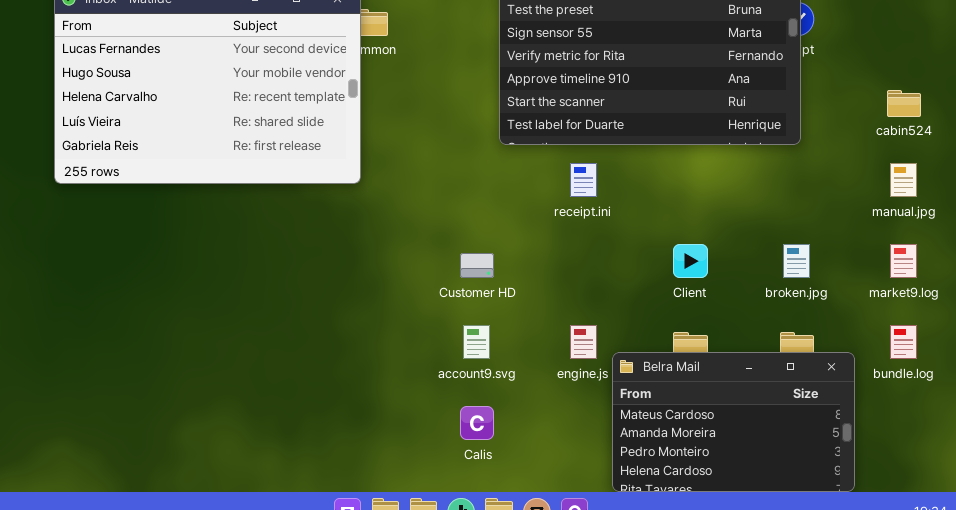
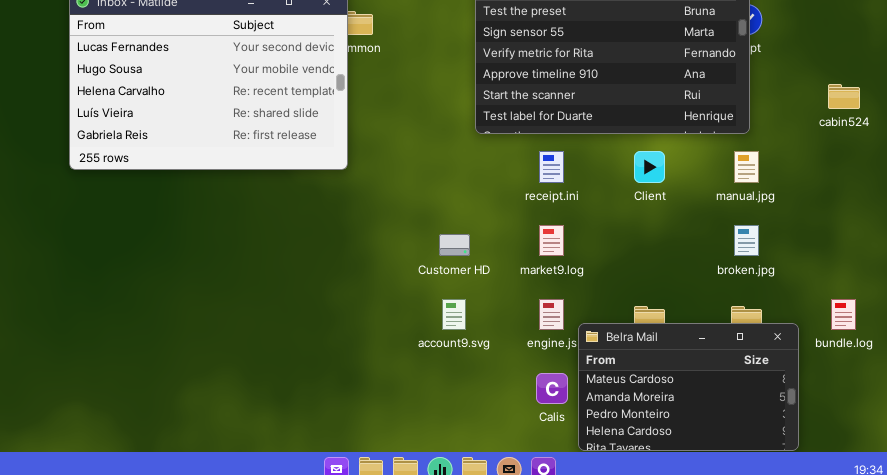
manual.jpg: [890,163,917,197] -> [734,151,759,183], moved
Client: [673,244,708,278] -> [634,151,665,183], moved
market9.log: [890,244,917,278] -> [539,225,564,256], moved
Calis: [460,406,494,440] -> [536,373,568,404], moved

